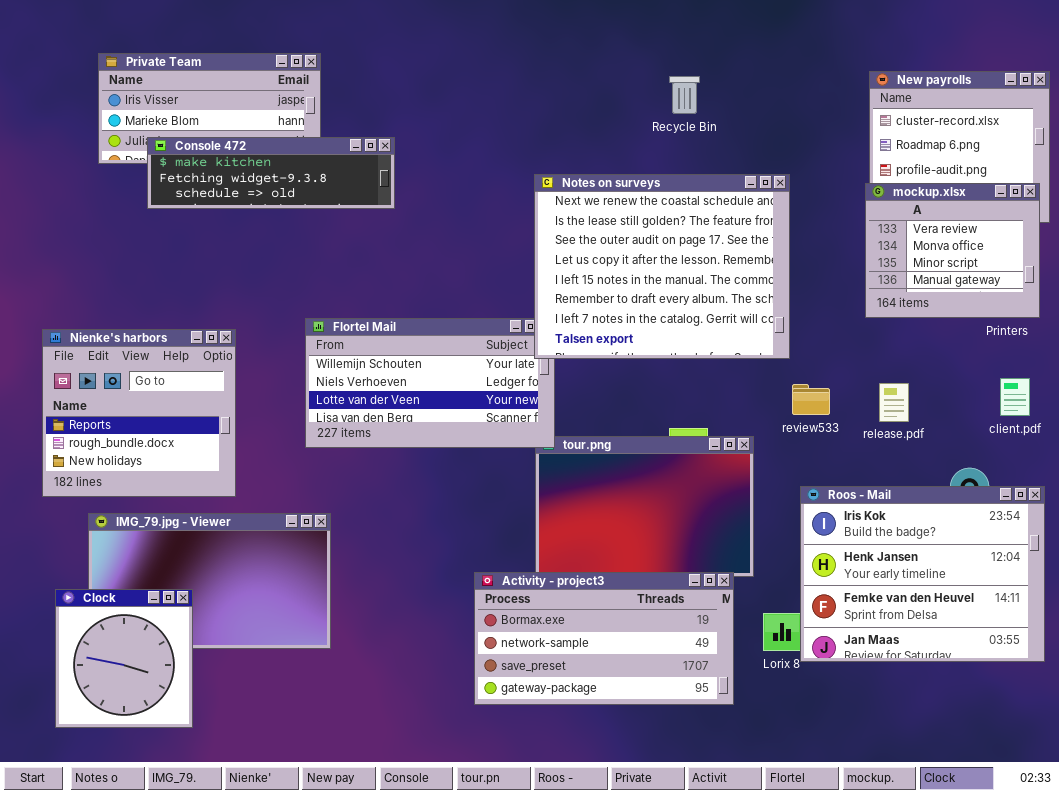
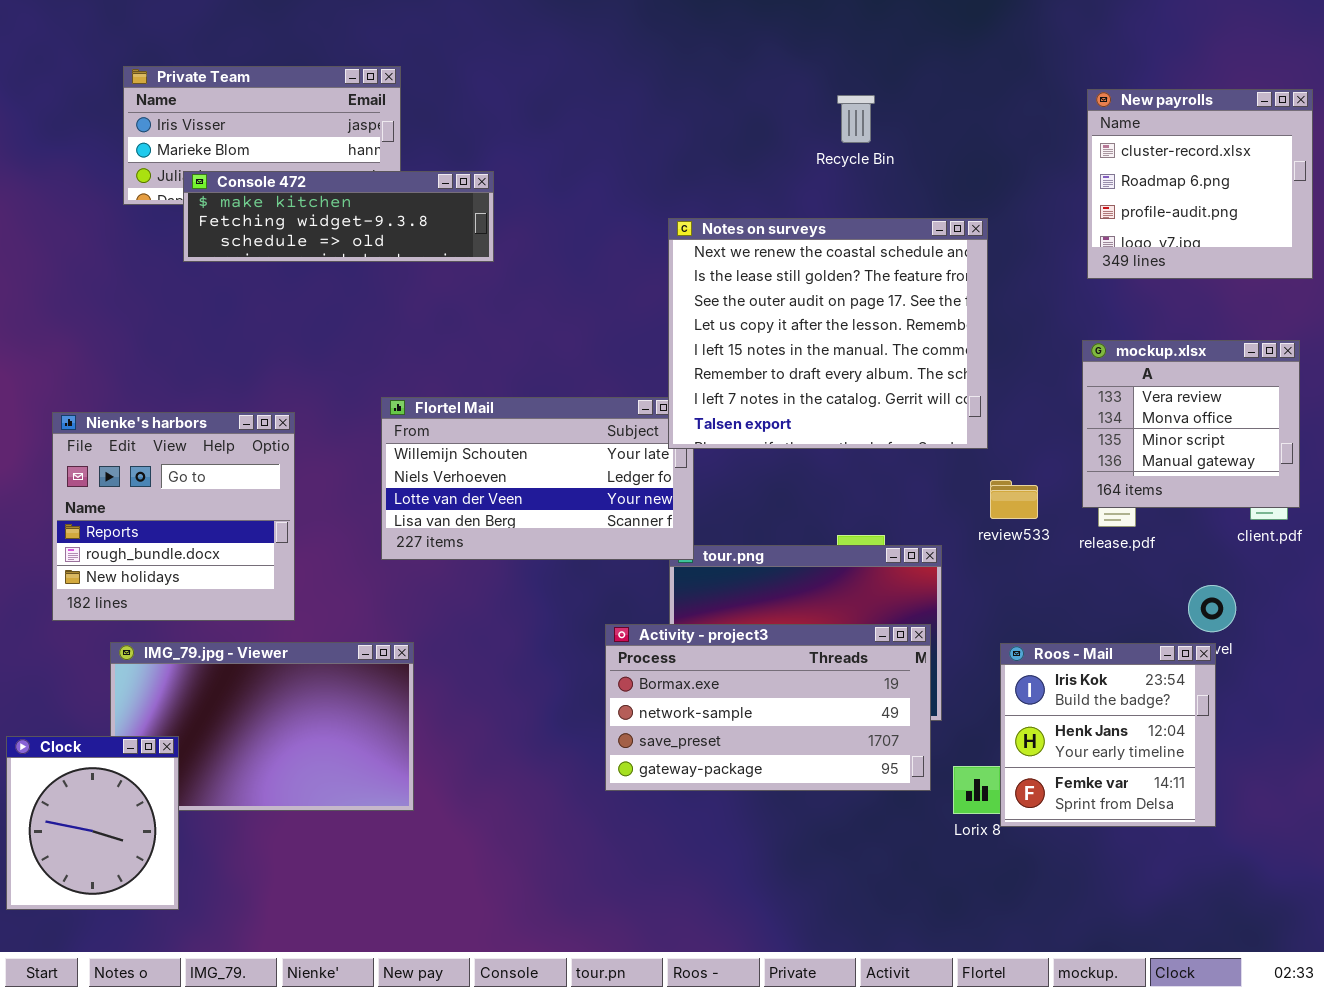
mockup.xlsx: [865,183,1040,318] -> [1082,340,1300,508], moved
Roos - Mail: [800,486,1045,662] -> [1000,643,1216,827], resized
Activity - project3: [474,572,734,705] -> [605,624,931,791], moved
Clock: [55,589,193,728] -> [6,736,179,910], moved

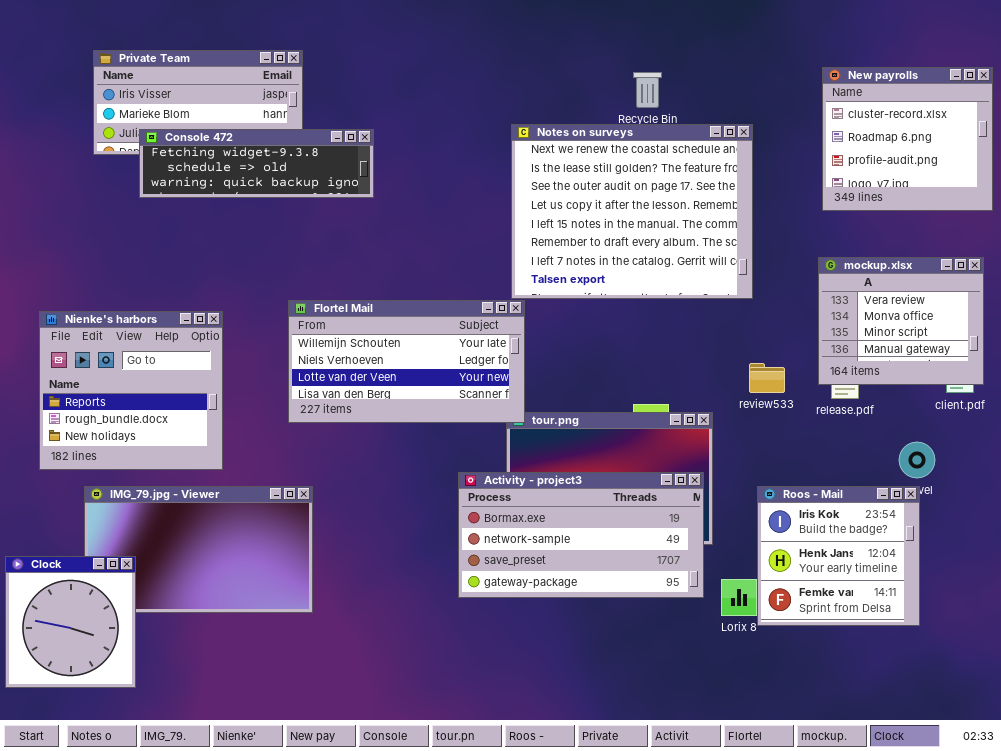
Console 472: [183,171,494,262] -> [139,129,374,198], scrolled down 1 row
Notes on surveys: [668,218,988,449] -> [511,124,753,299], moved

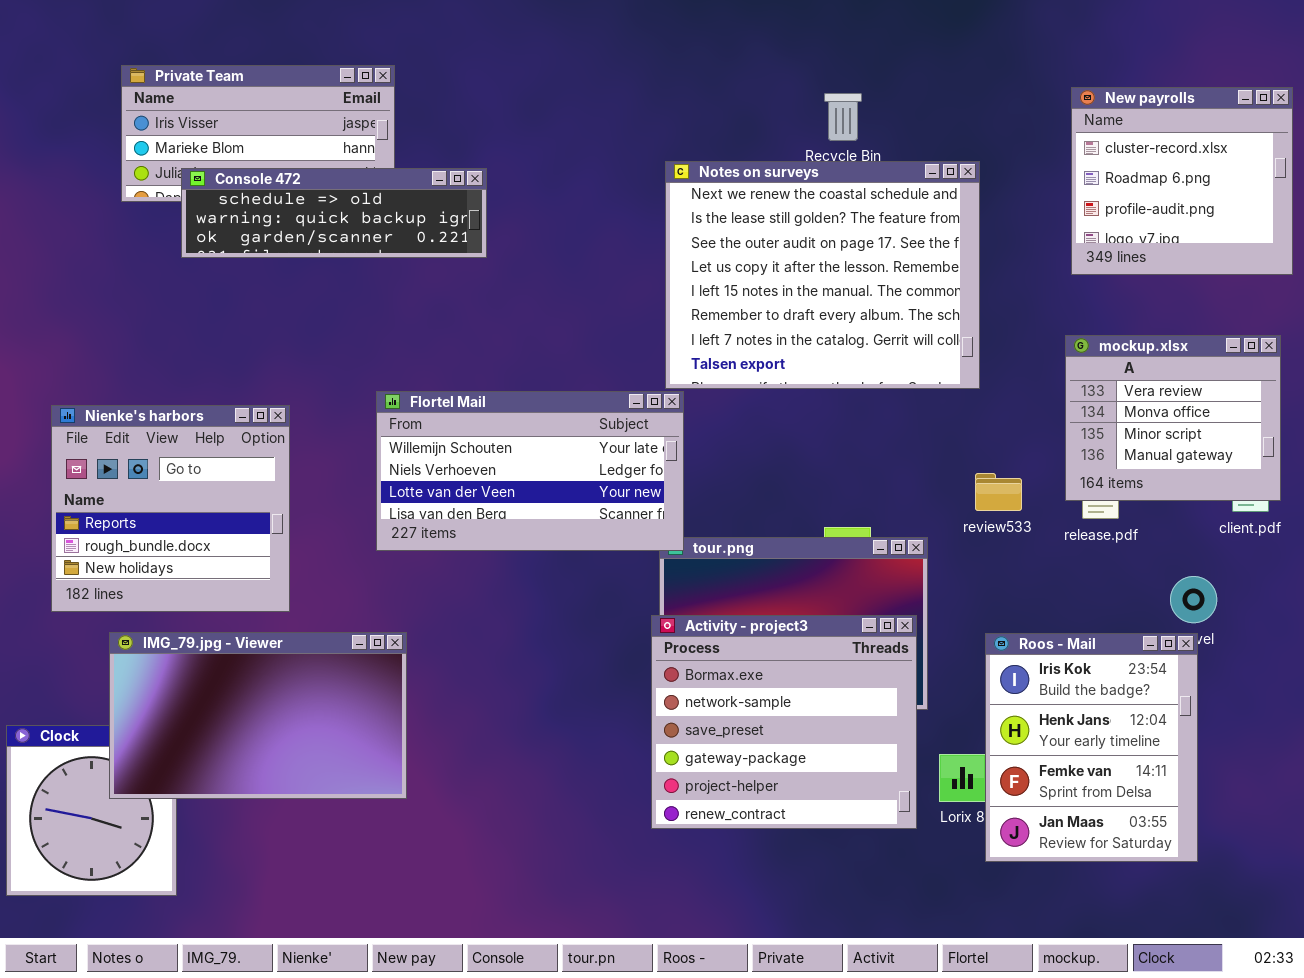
Console 472: [139,129,374,198] -> [181,168,487,258], scrolled down 1 row
Activity - project3: [458,472,704,598] -> [651,615,917,829], resized
IMG_79.jpg - Viewer: [84,486,313,613] -> [109,632,407,799], raised
Roos - Mail: [757,486,920,626] -> [985,633,1198,862], resized

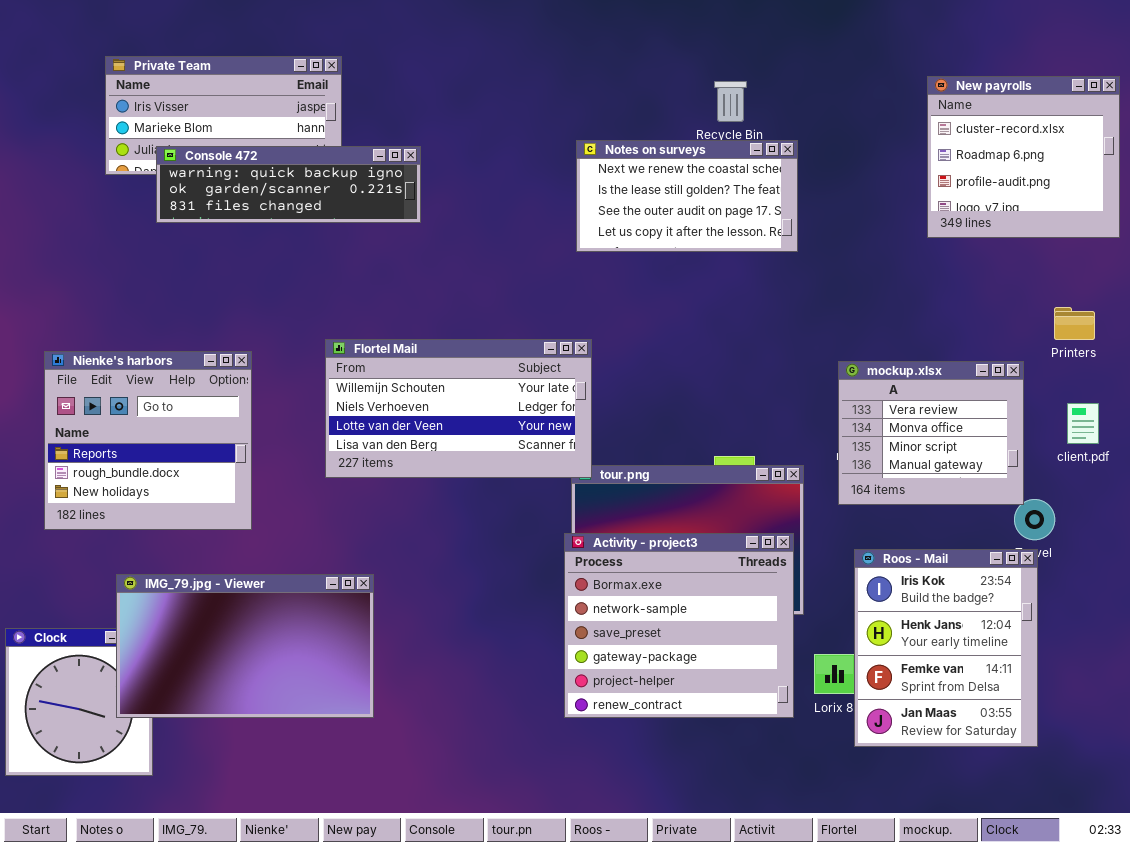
Notes on surveys: [665,161,980,389] -> [576,140,798,252], resized
Console 472: [181,168,487,258] -> [156,146,421,223], scrolled down 1 row
mockup.xlsx: [1065,335,1281,501] -> [838,361,1024,505], moved
IMG_79.jpg - Viewer: [109,632,407,799] -> [116,574,374,718], moved

